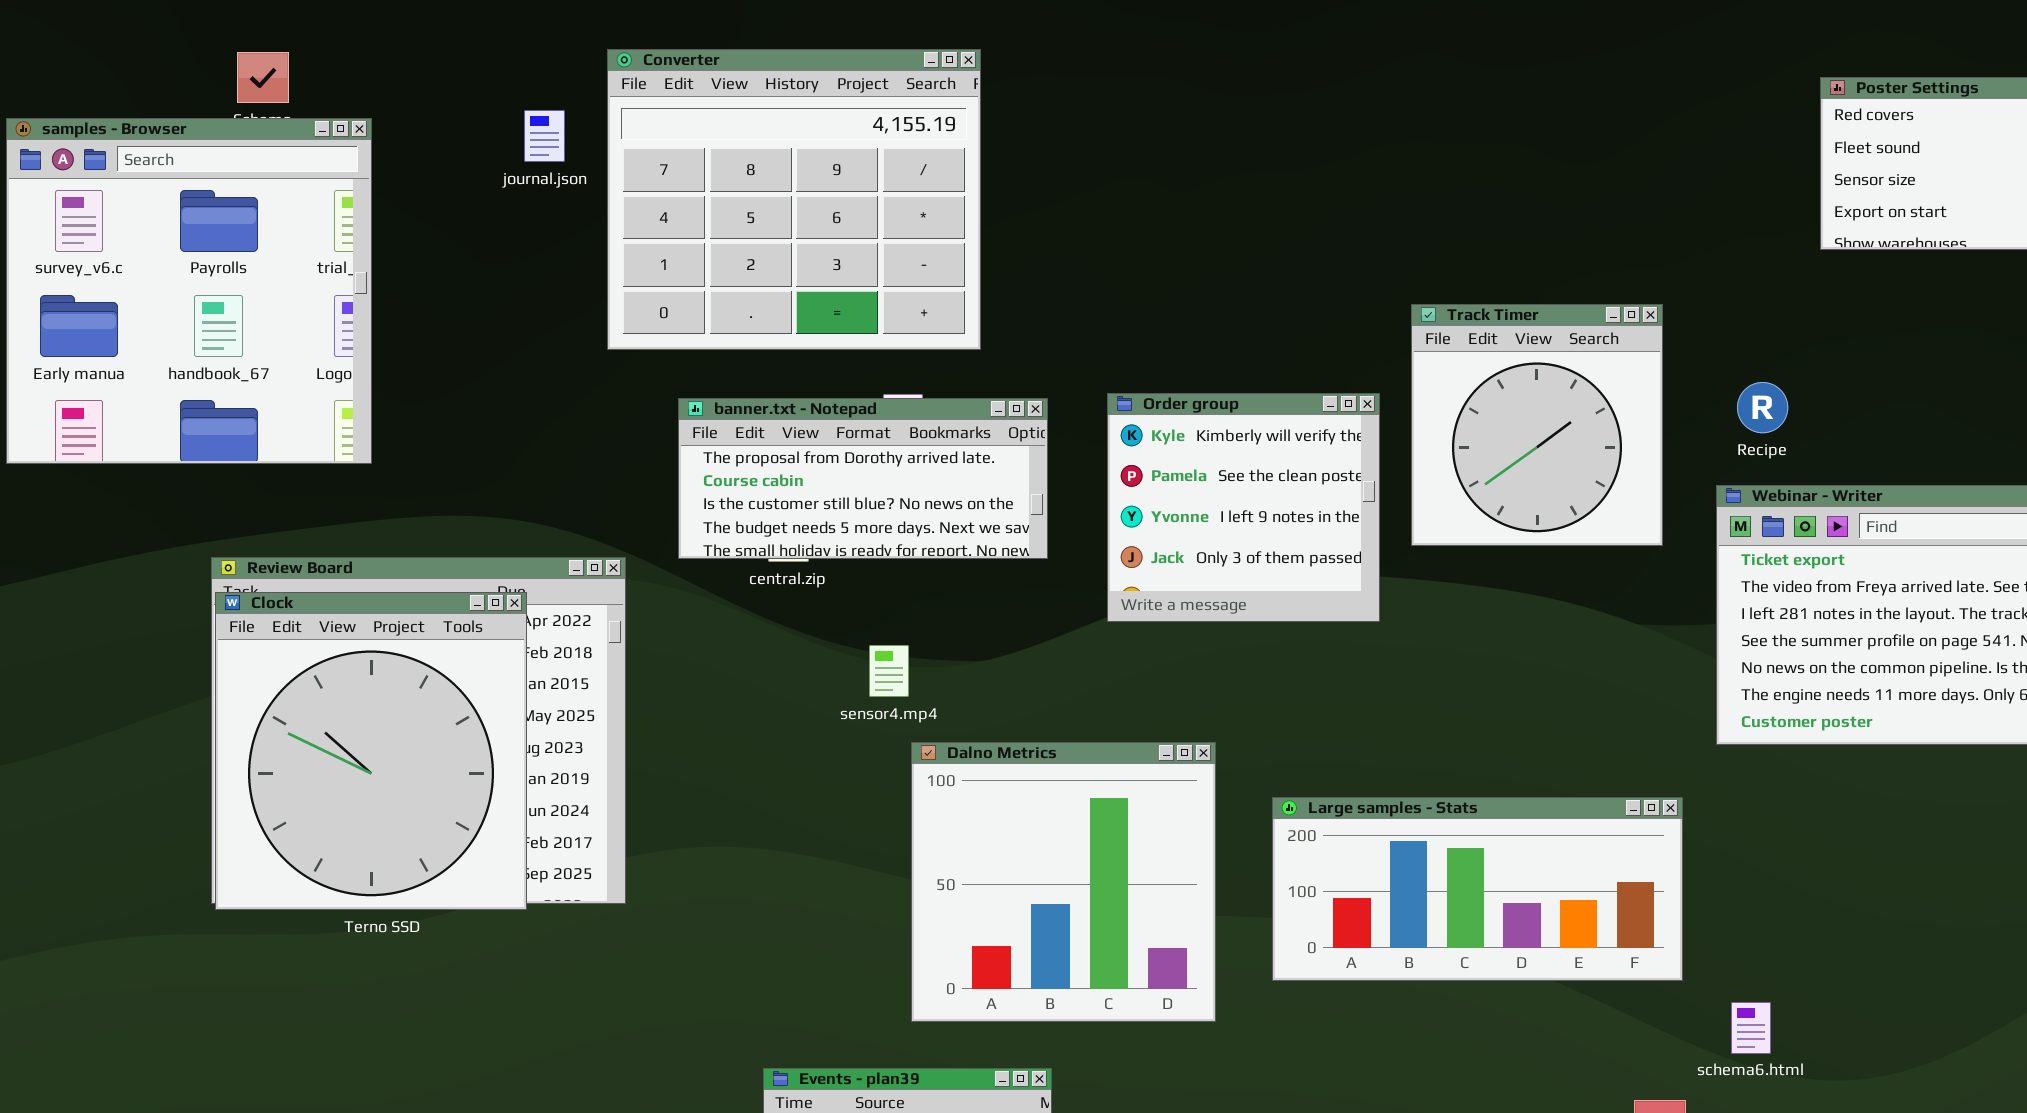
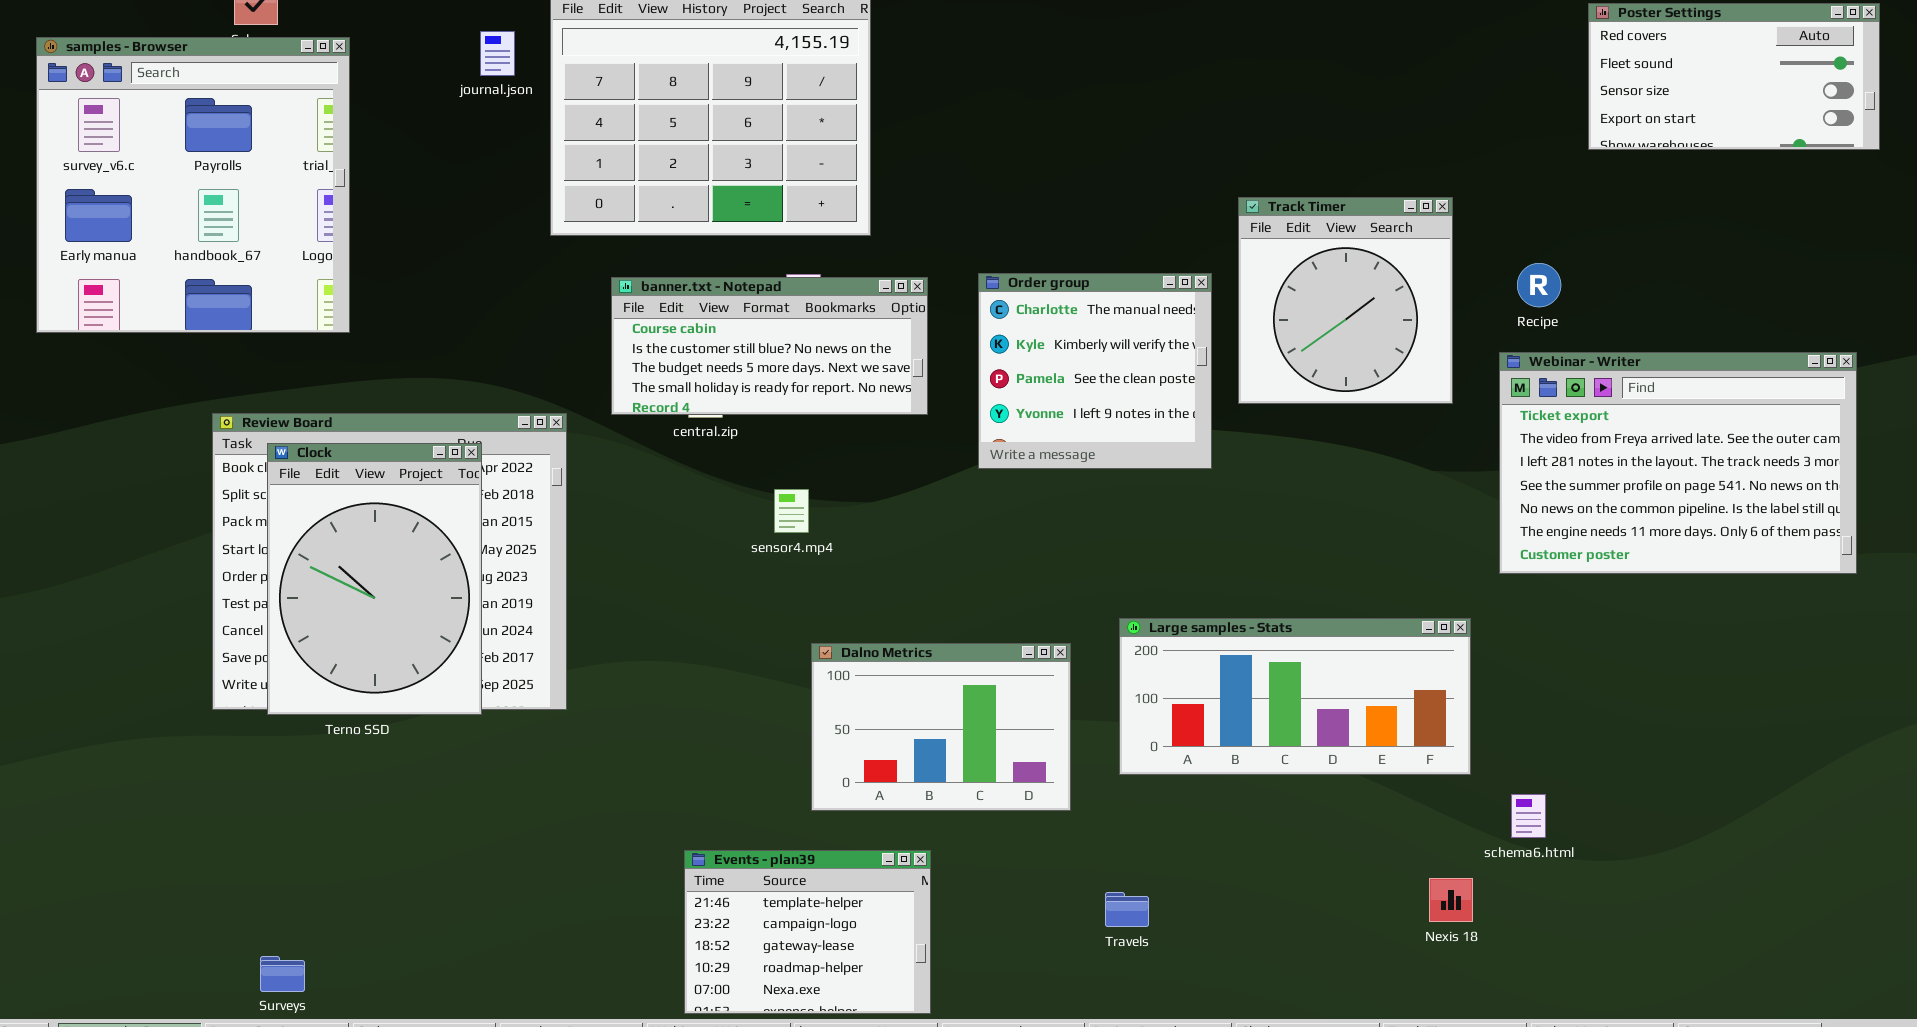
Order group: [1107,393,1380,622] -> [978,273,1212,469], scrolled up 1 row
banner.txt - Notepad: [678,398,1048,559] -> [611,277,928,415], scrolled down 1 row
Clock: [215,592,527,910] -> [267,443,482,715], resized
Dalno Metrics: [911,742,1216,1022] -> [811,643,1071,811], resized

